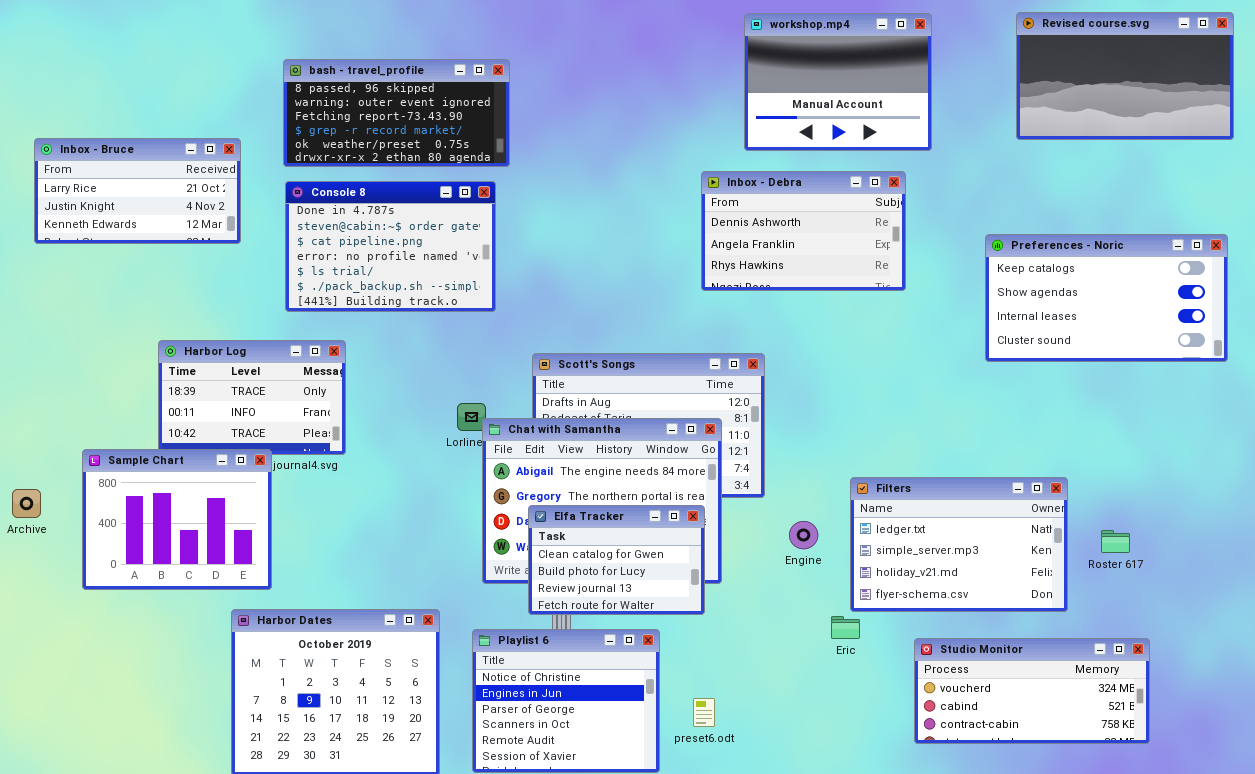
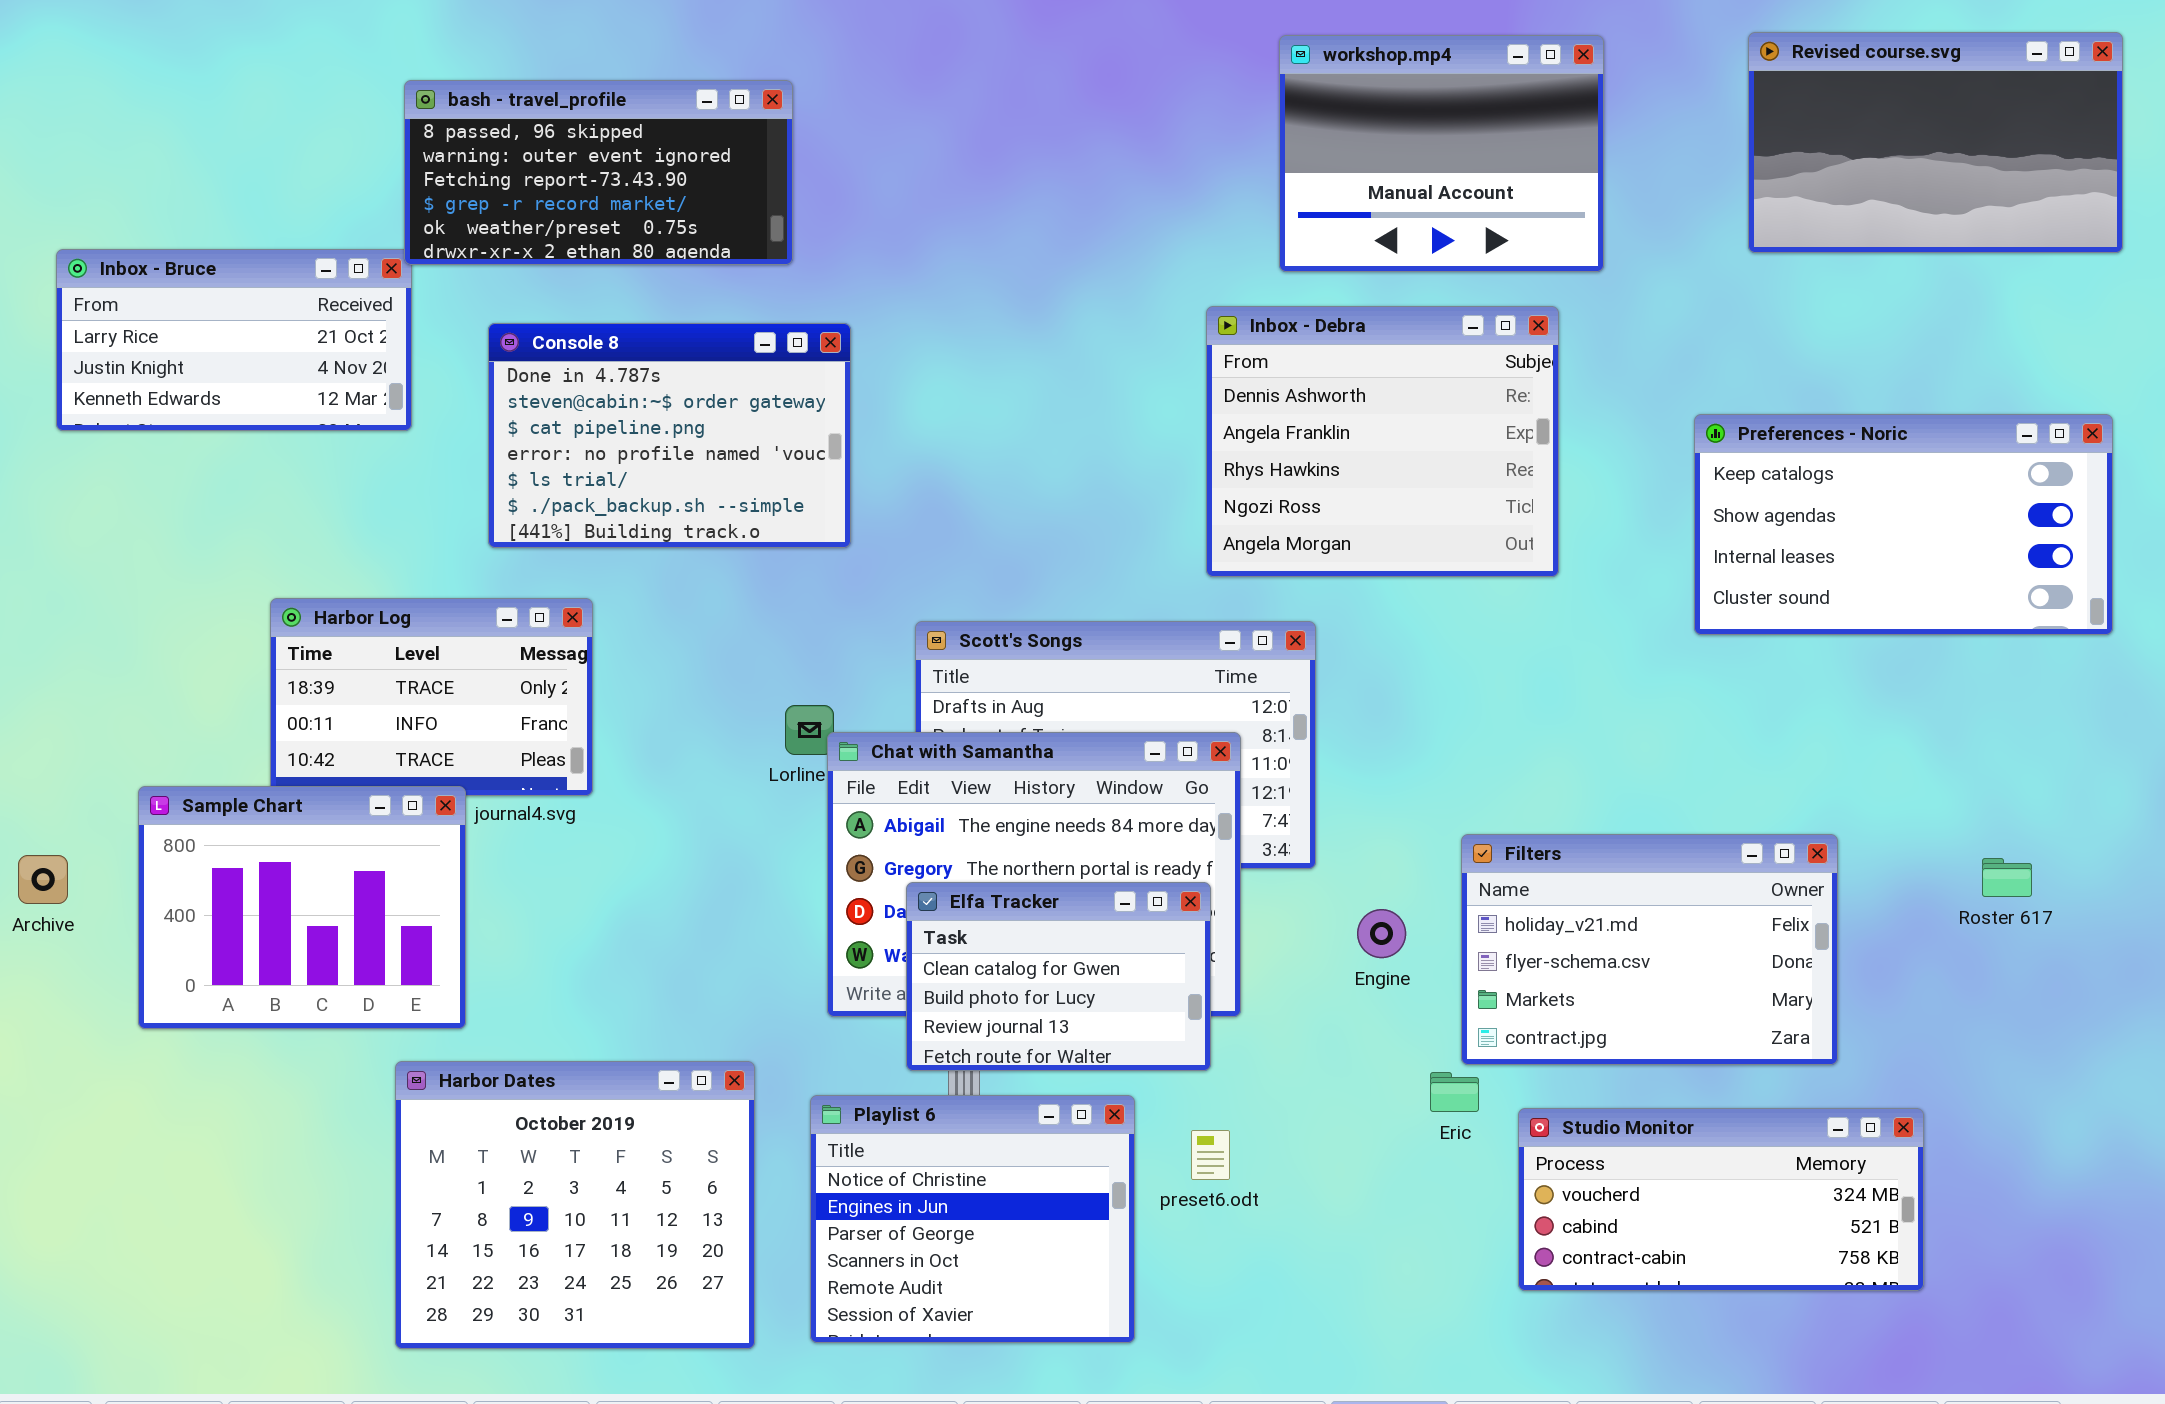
bash - travel_profile: [283,59,510,167] -> [404,80,793,265], moved
Inbox - Debra: [701,171,906,291] -> [1206,306,1559,577], resized
Filters: [850,477,1068,612] -> [1461,834,1838,1065], scrolled down 2 rows
Roster 617: [1101,530,1130,553] -> [1982,858,2032,897], moved
Studio Monitor: [914,638,1150,744] -> [1518,1108,1924,1291], moved
preset6.odt: [693,698,715,727] -> [1191,1130,1230,1180], moved

